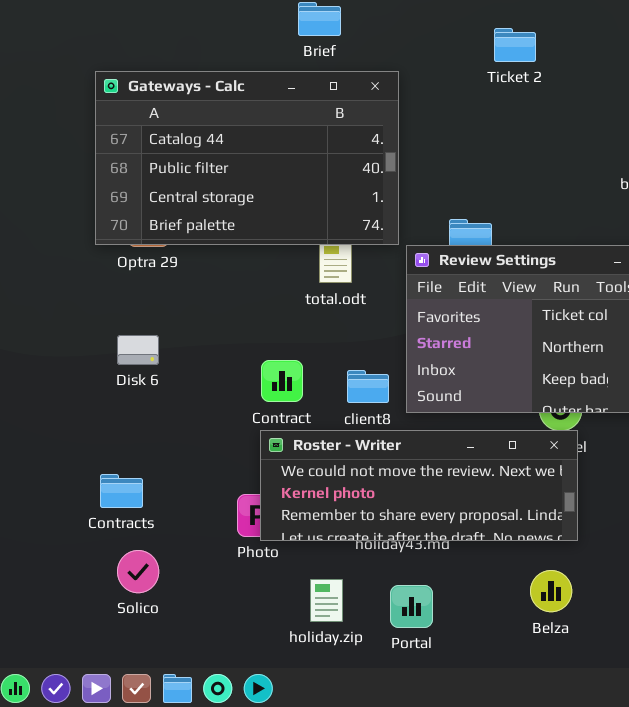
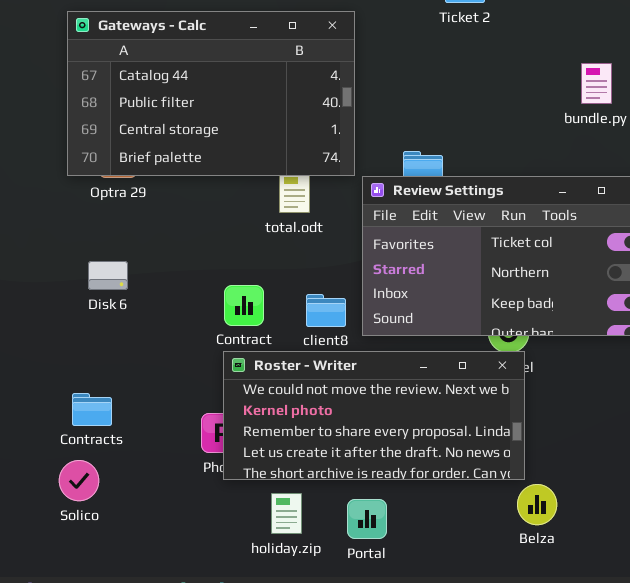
Roster - Writer: [260,430,578,541] -> [223,351,525,480], resized
Solico: [117,550,159,593] -> [59,460,99,501], moved
Belza: [530,570,572,612] -> [517,484,557,525], moved

